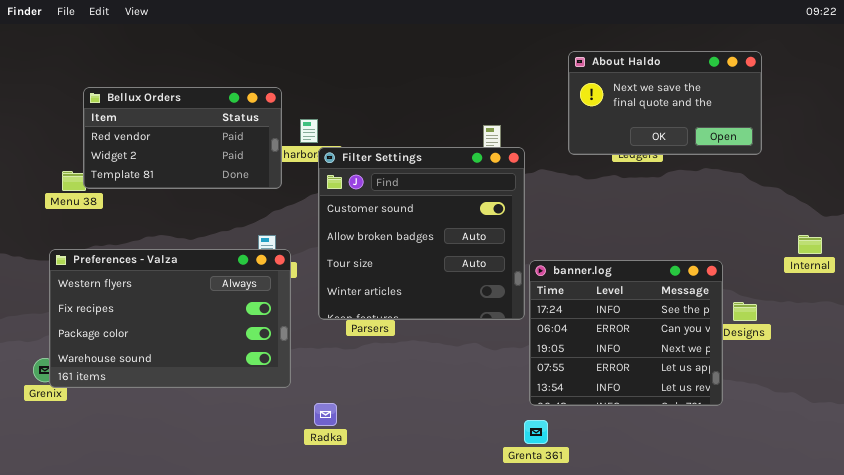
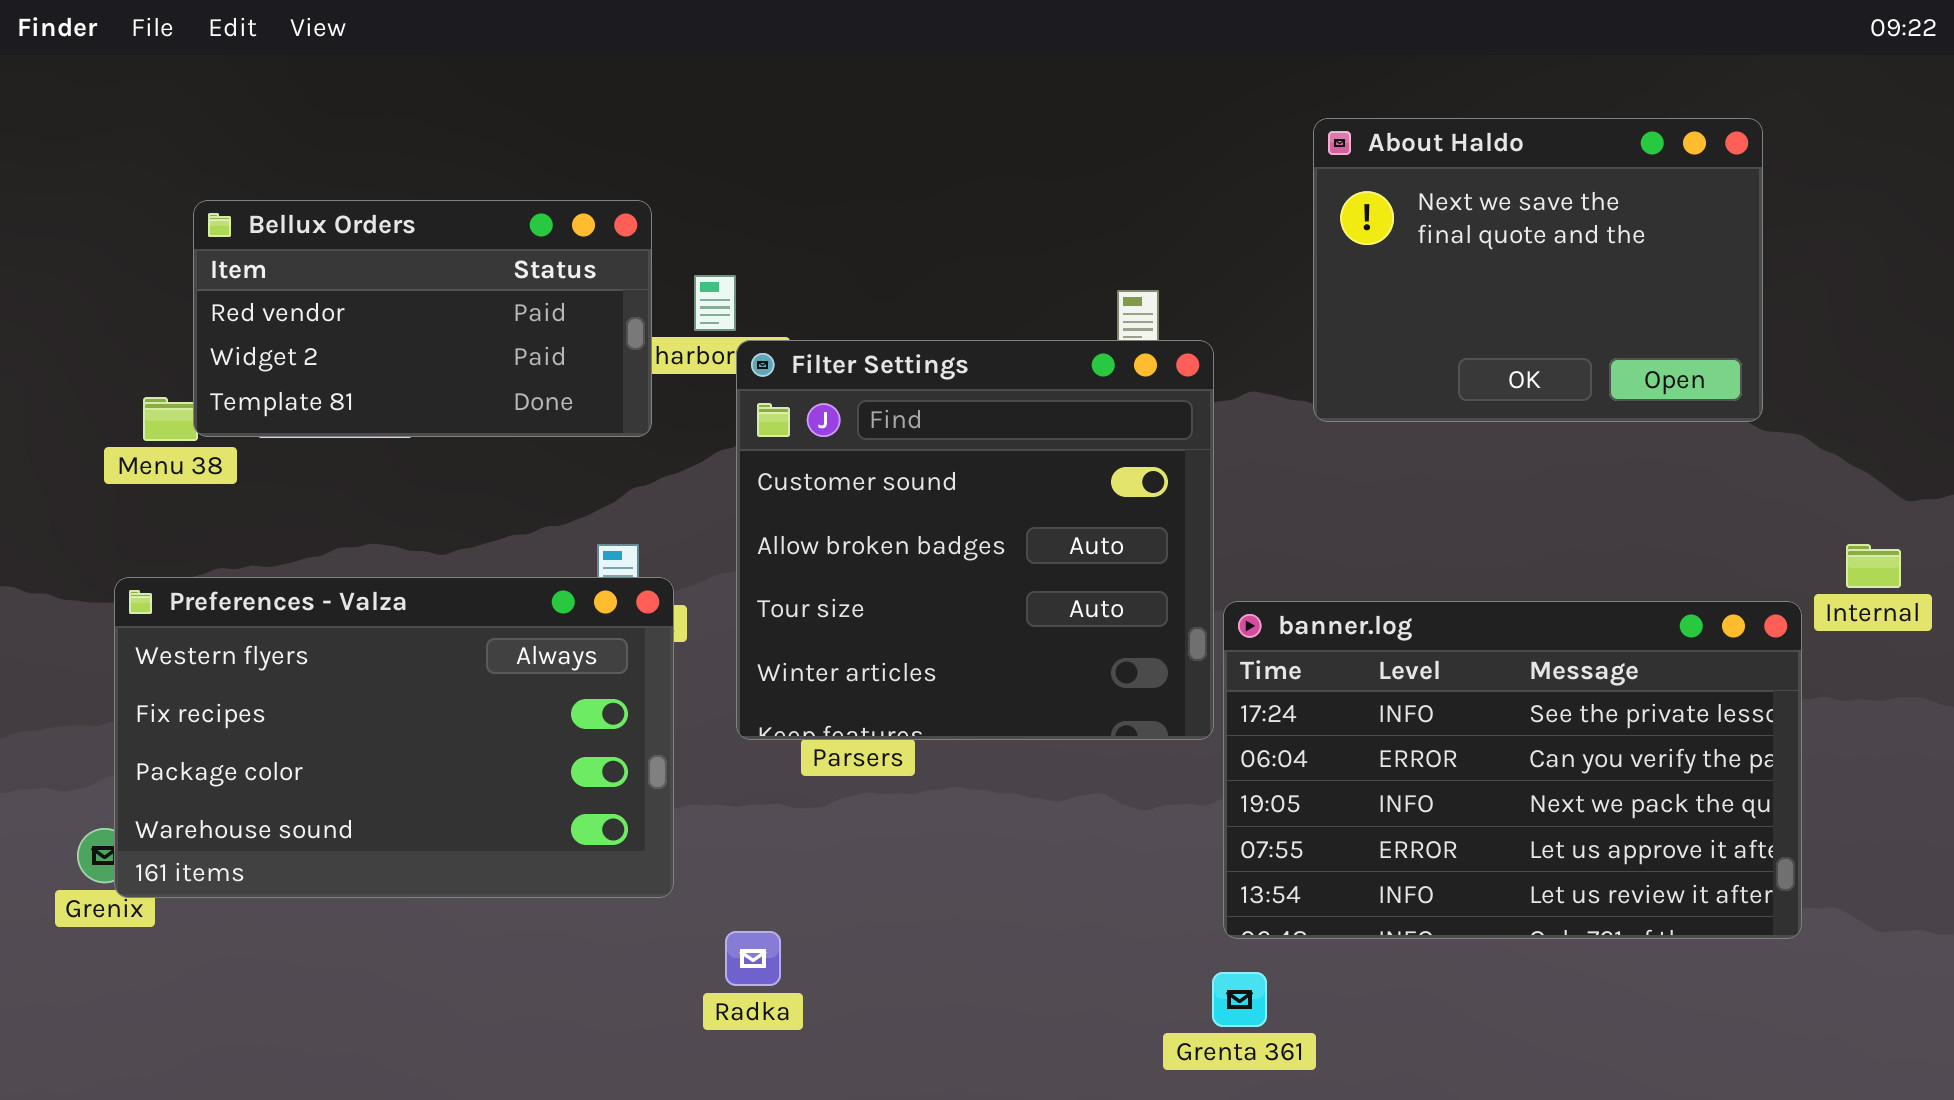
About Haldo: [568,51,762,155] -> [1313,118,1763,422], resized
banner.log: [529,260,723,406] -> [1223,601,1802,939], resized

